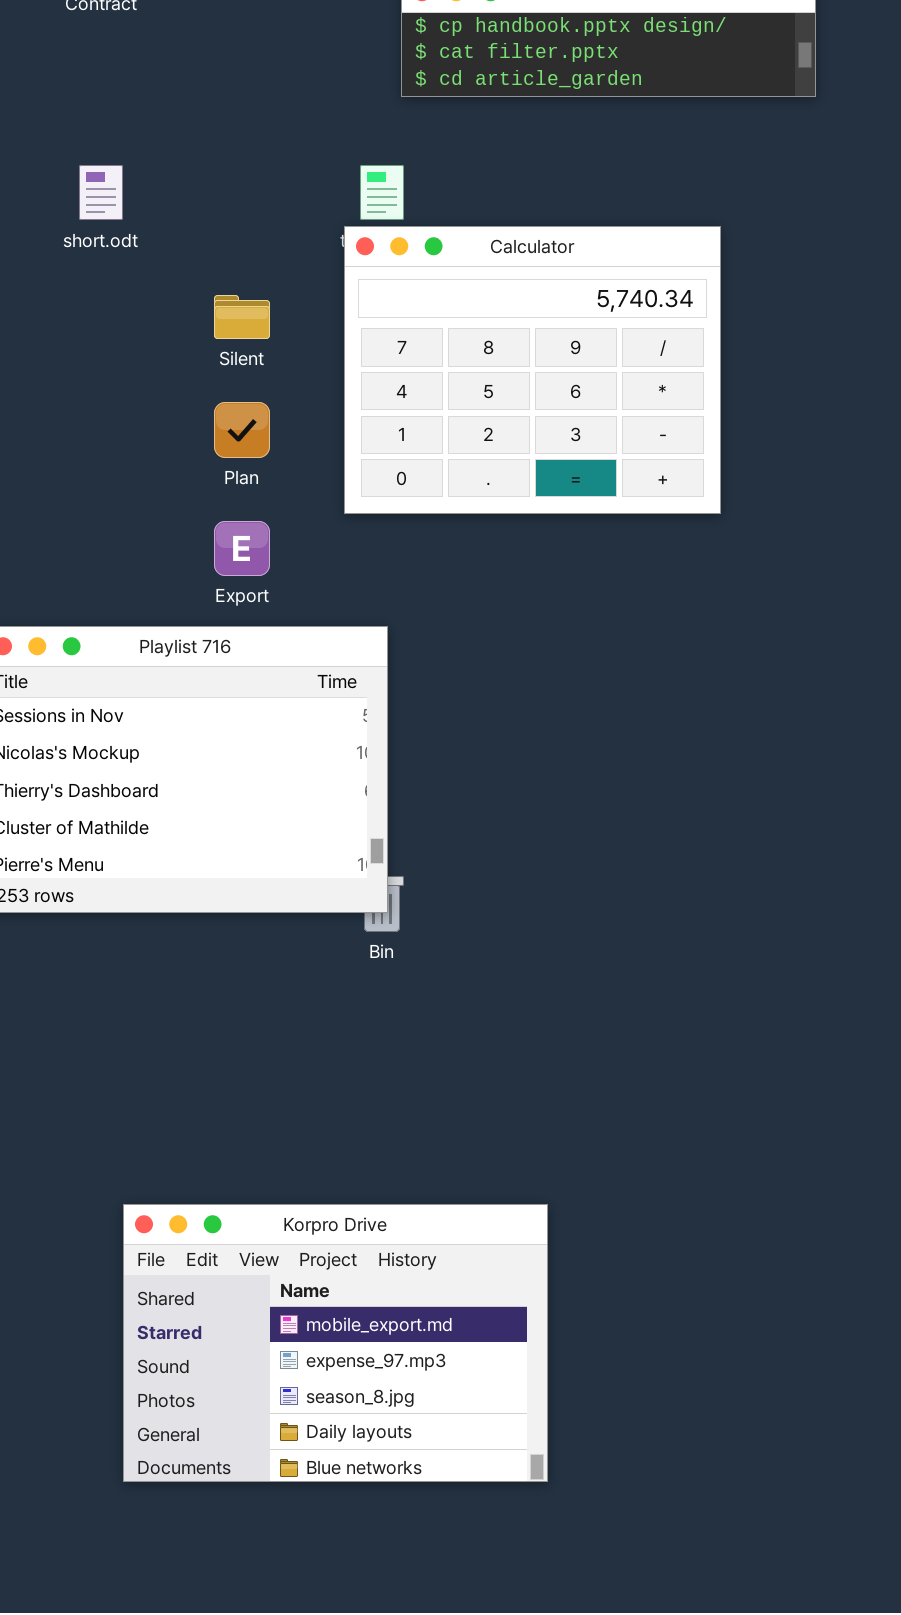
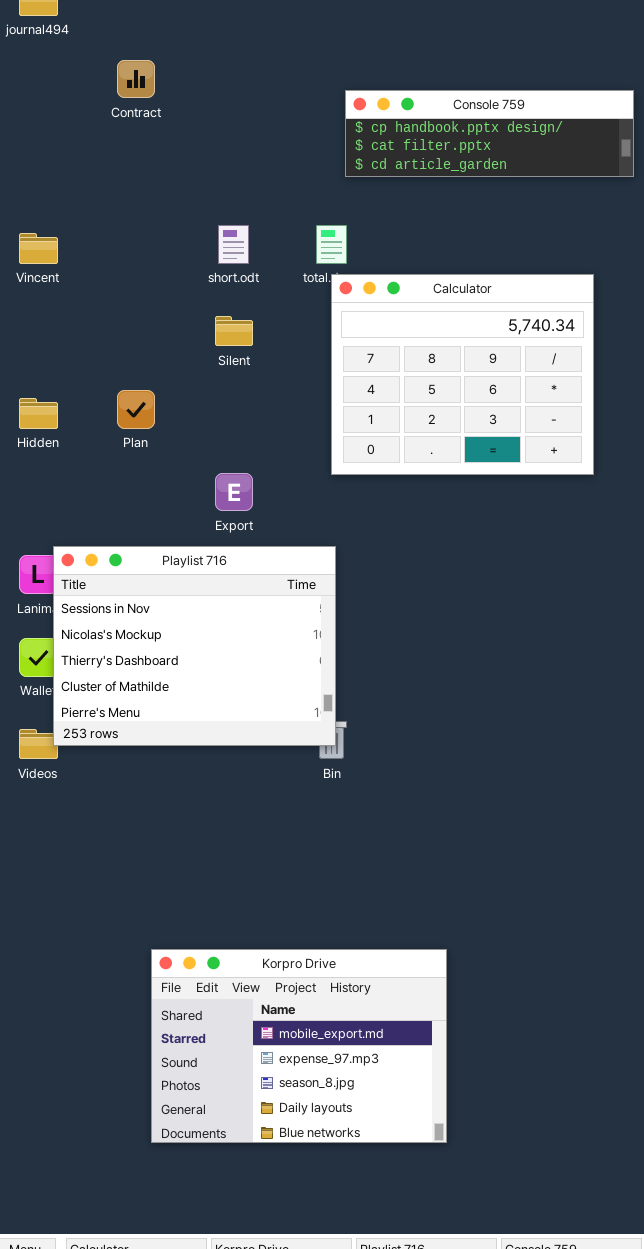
short.odt: [79,165,123,220] -> [218,225,249,264], moved
Calculator: [344,226,721,514] -> [331,274,594,475], moved
Plan: [214,402,270,458] -> [117,390,155,429], moved

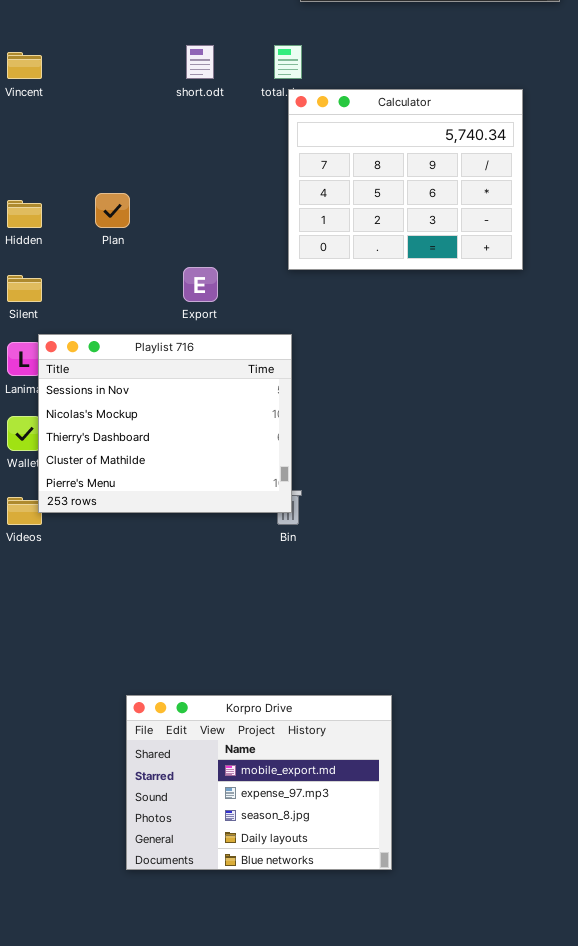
Silent: [215,316,253,346] -> [7,275,42,302], moved

